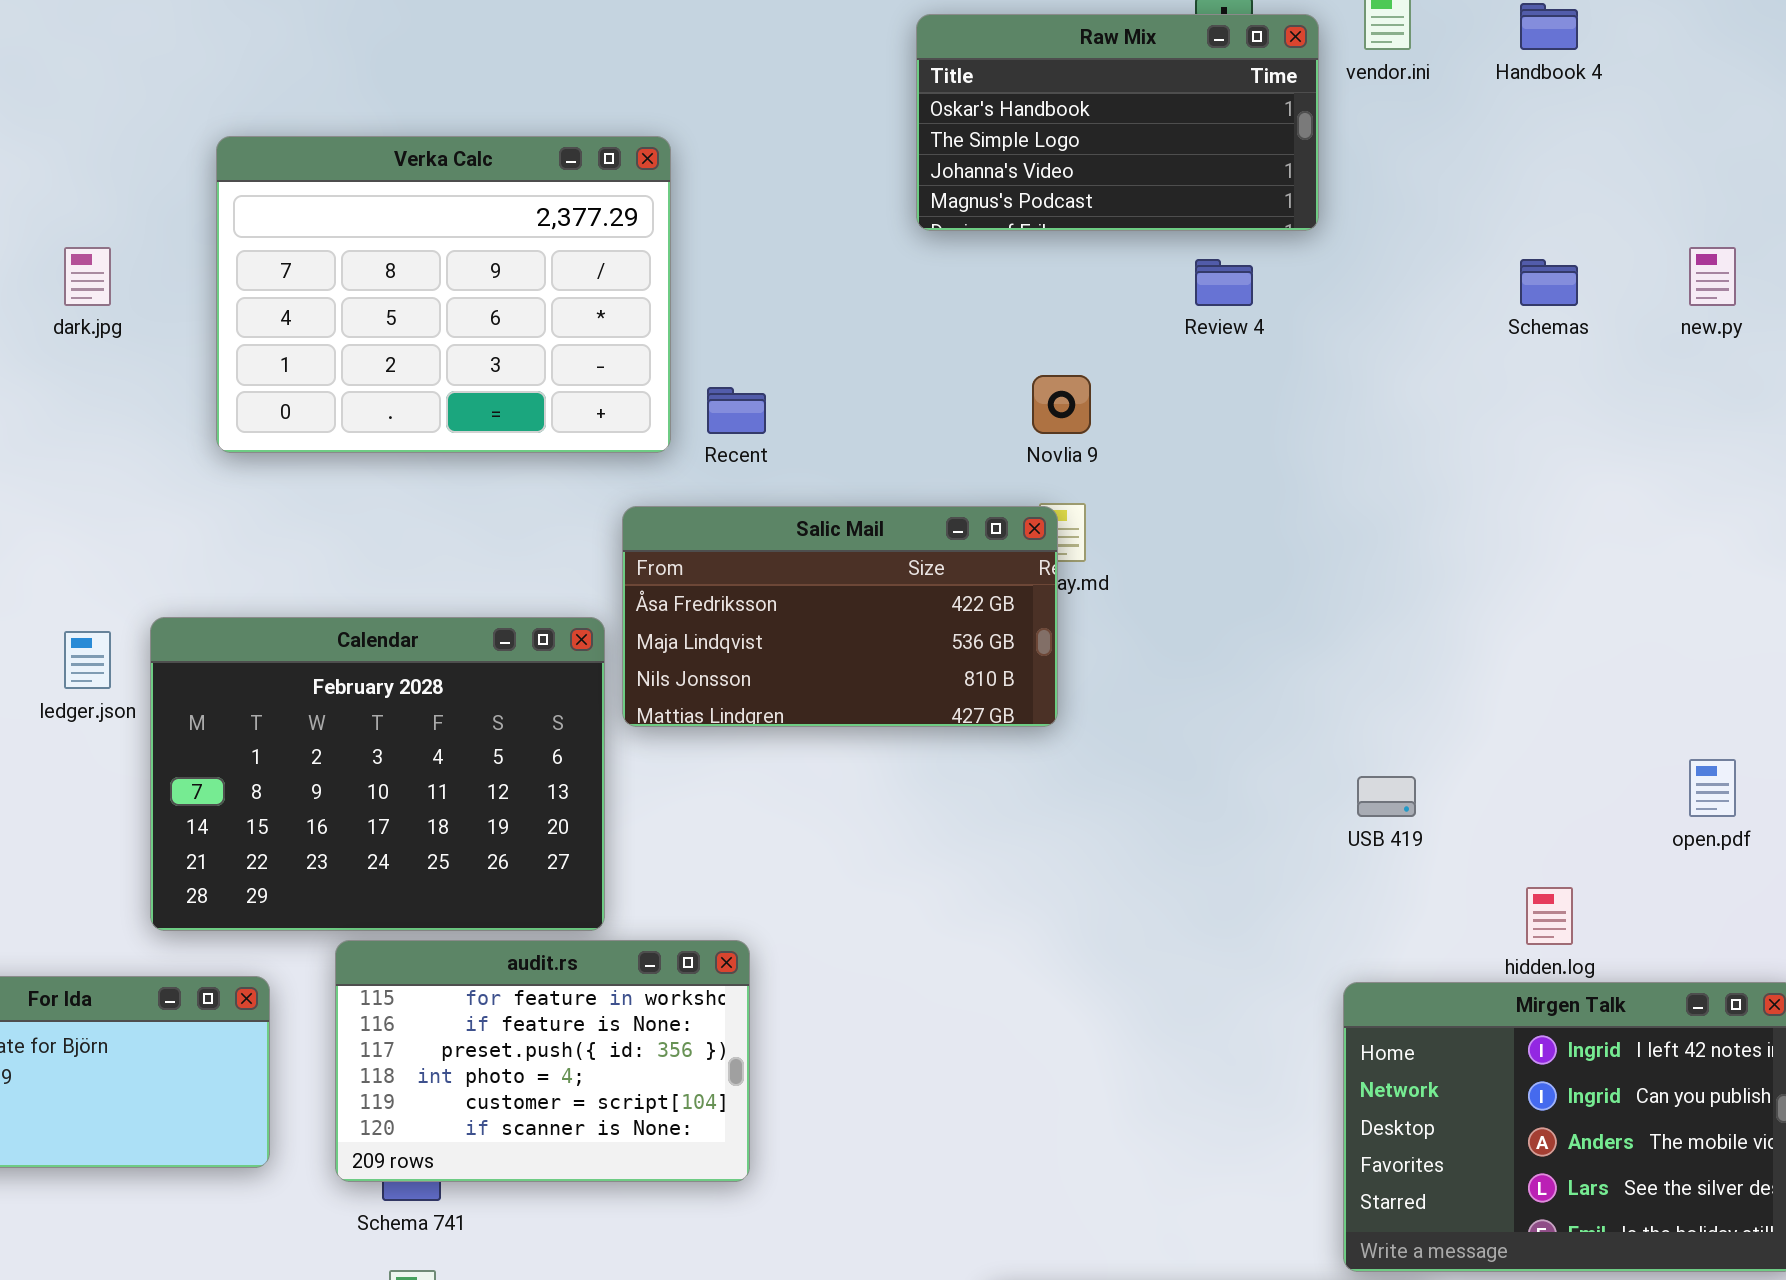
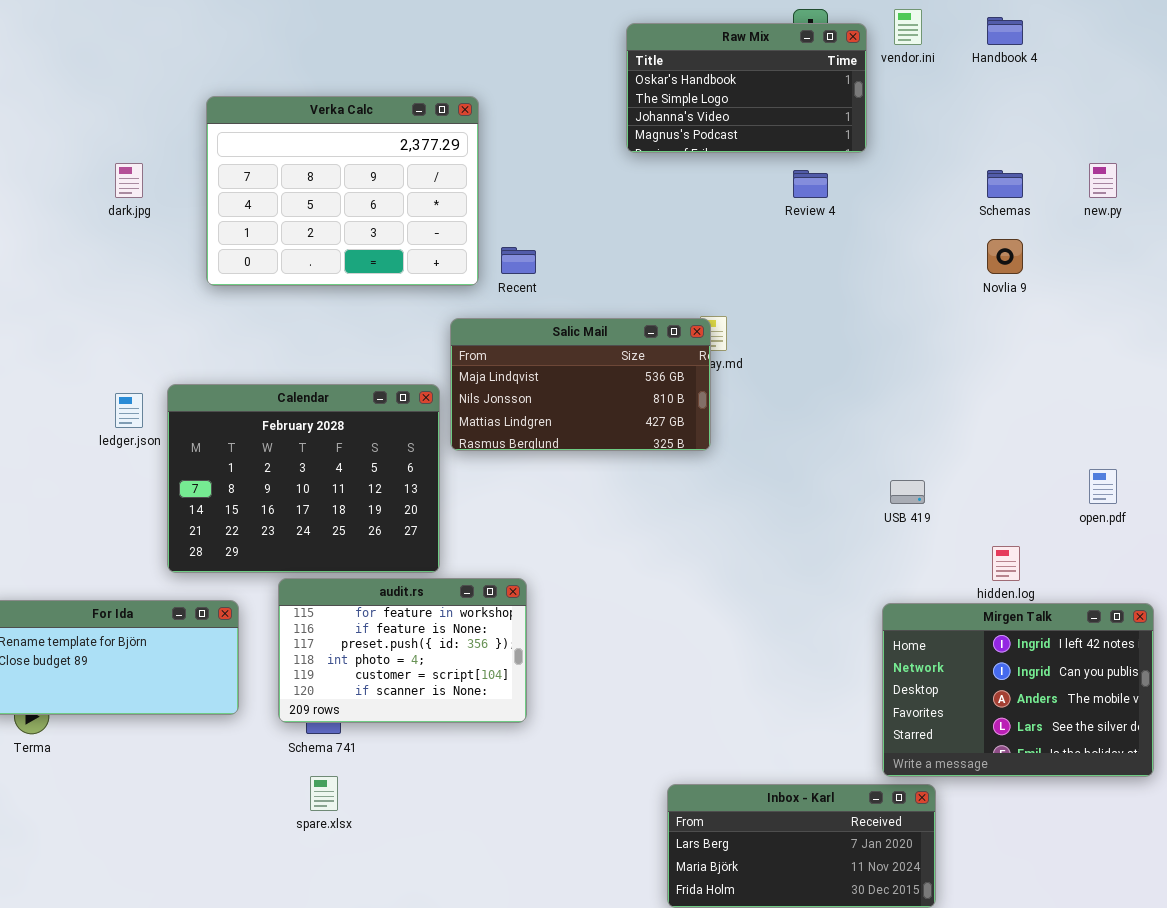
Novlia 9: [1032,375,1091,434] -> [987,239,1023,274], moved
Salic Mail: [622,506,1058,727] -> [450,318,711,451], scrolled down 1 row

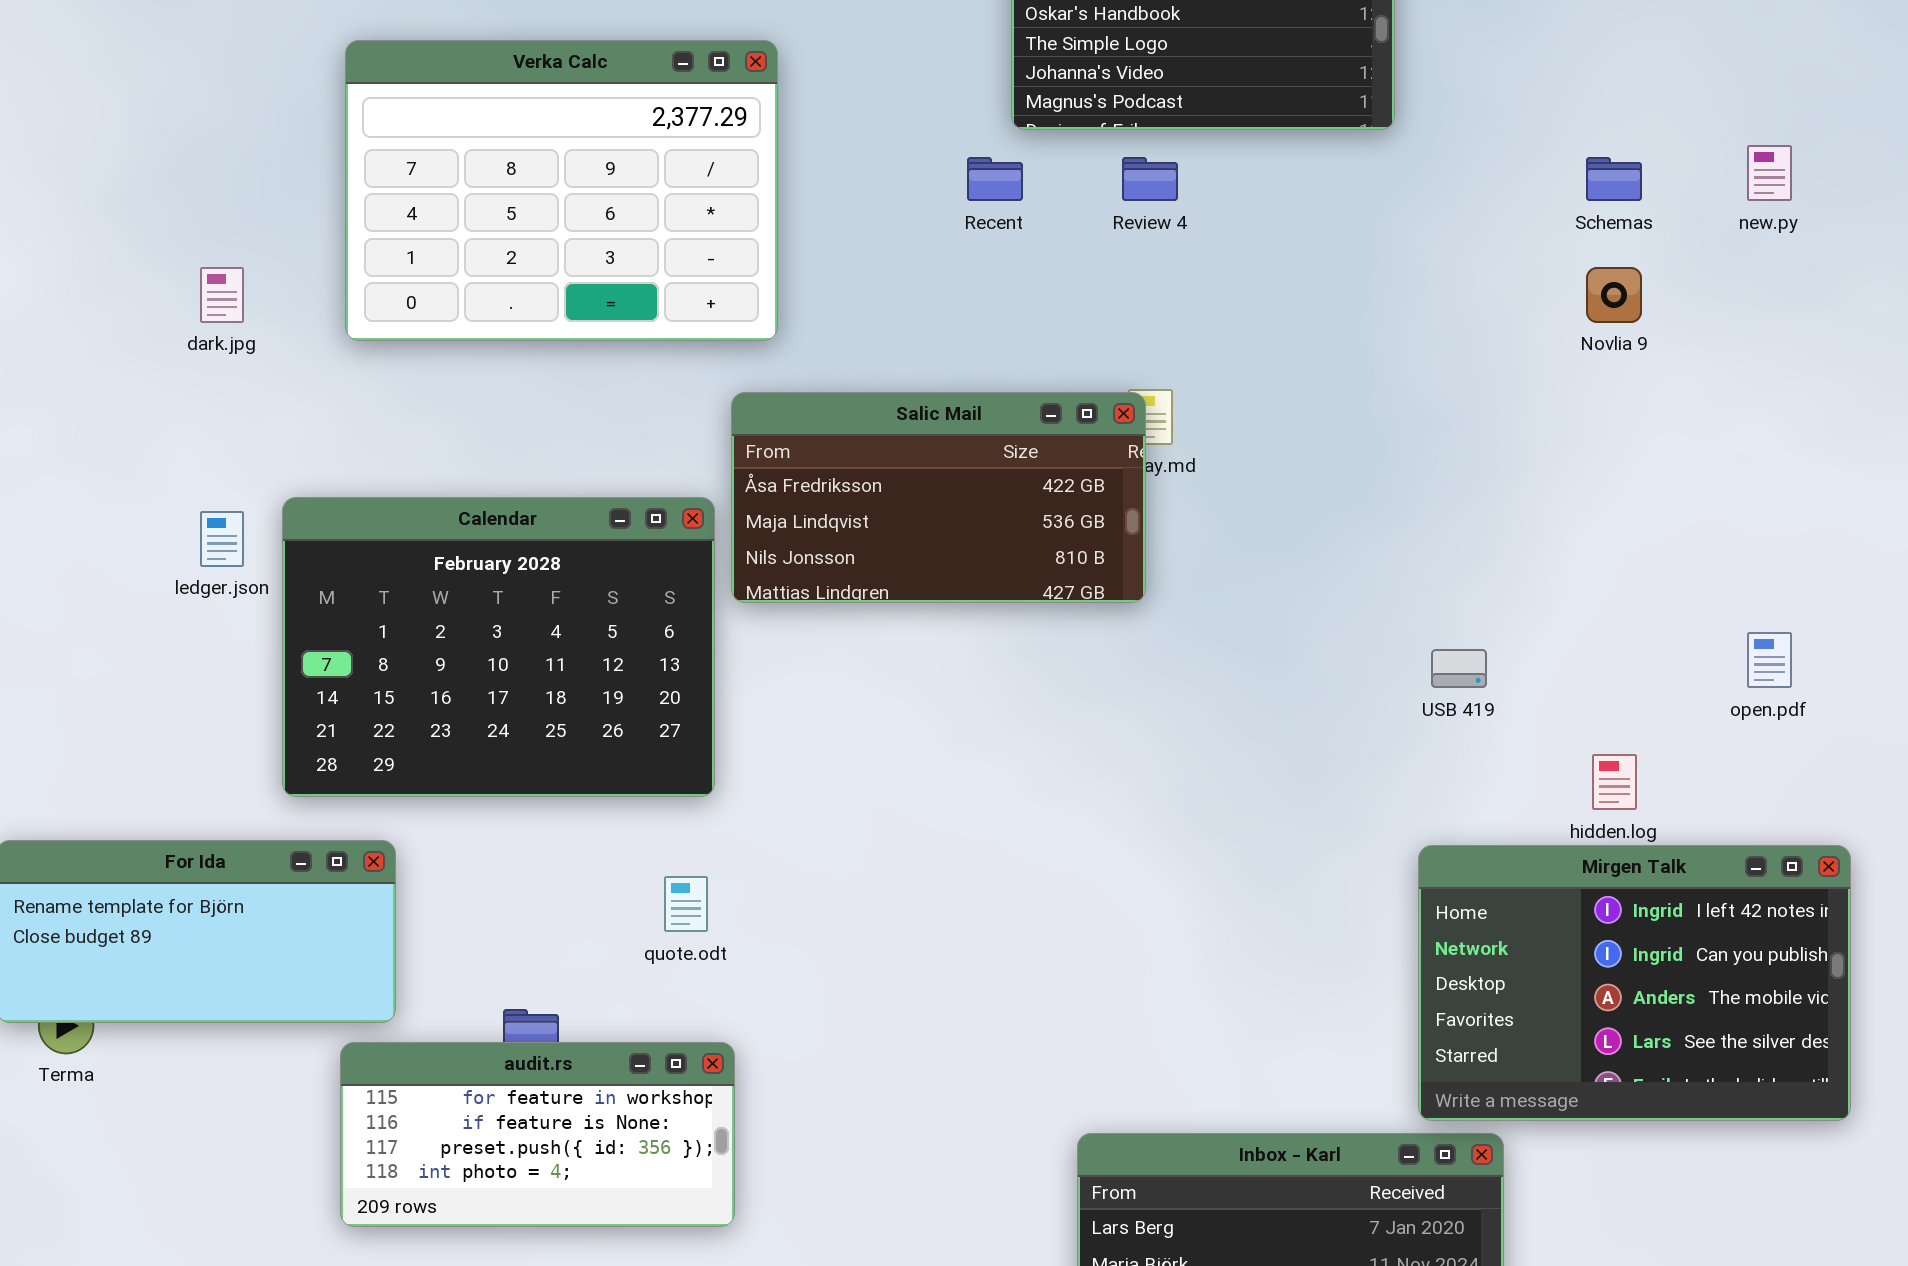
dark.jpg: [115,163,143,198] -> [200,267,244,323], moved
Review 4: [793,170,828,198] -> [1122,157,1178,201], moved
Recent: [501,247,536,274] -> [967,157,1023,201], moved
Salic Mail: [450,318,711,451] -> [731,392,1146,603], scrolled up 1 row
audit.rs: [278,578,527,723] -> [340,1042,735,1227], moved, resized

